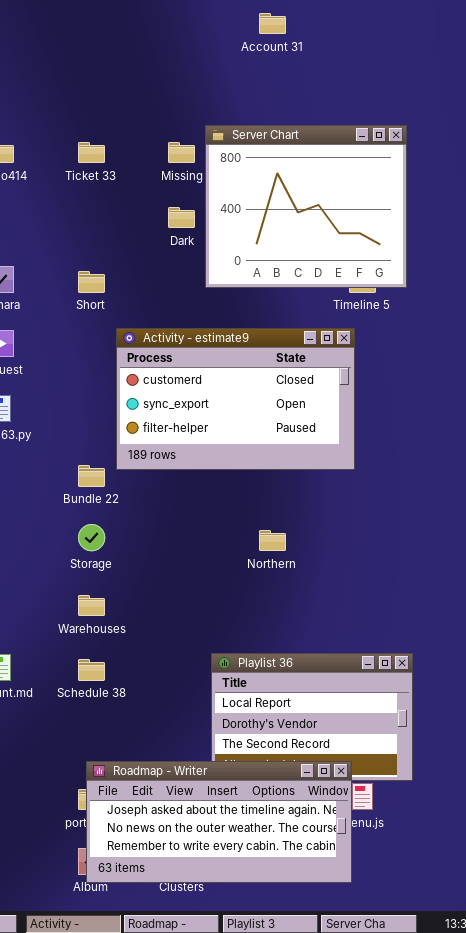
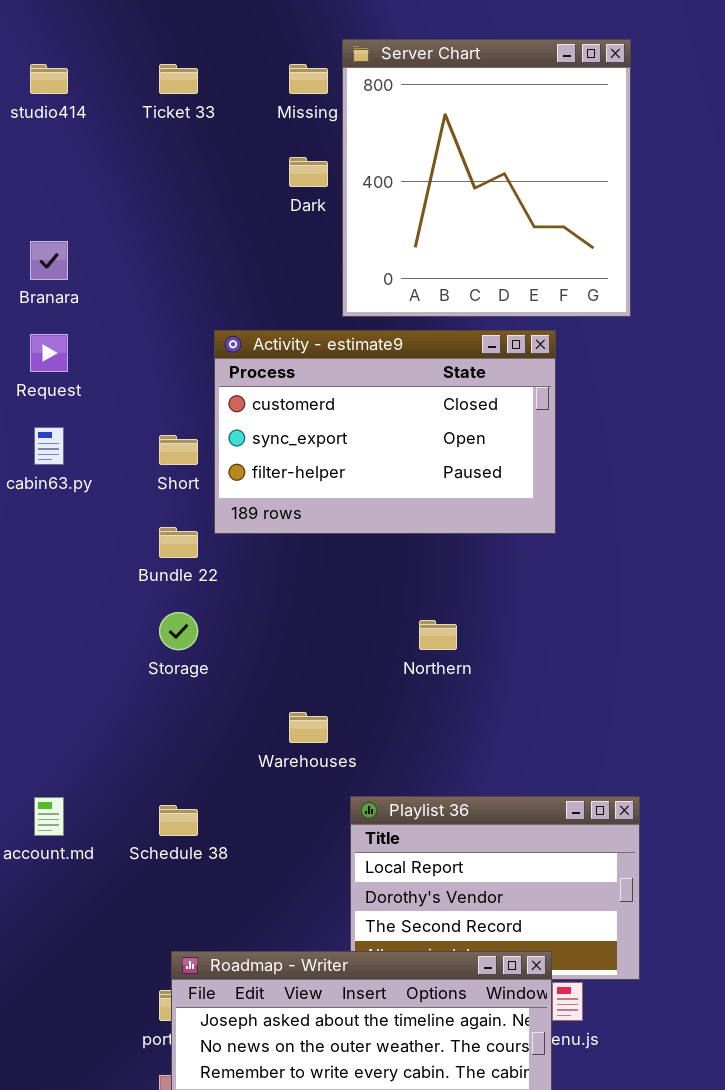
Server Chart: [205,125,407,288] -> [342,39,631,317], resized
Short: [78,271,105,293] -> [159,435,198,465], moved
Warehouses: [78,595,105,616] -> [289,712,328,743], moved

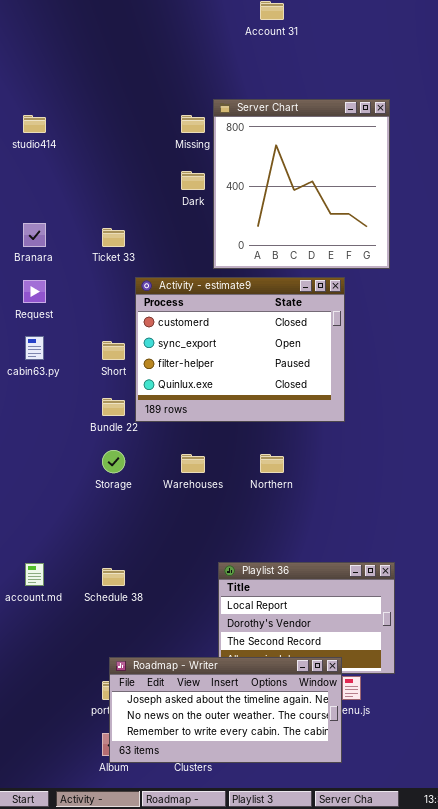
Ticket 33: [159,64,198,94] -> [102,228,125,247], moved
Activity - estimate9: [214,330,556,534] -> [135,277,345,422], resized
Warehouses: [289,712,328,743] -> [181,454,205,473], moved

